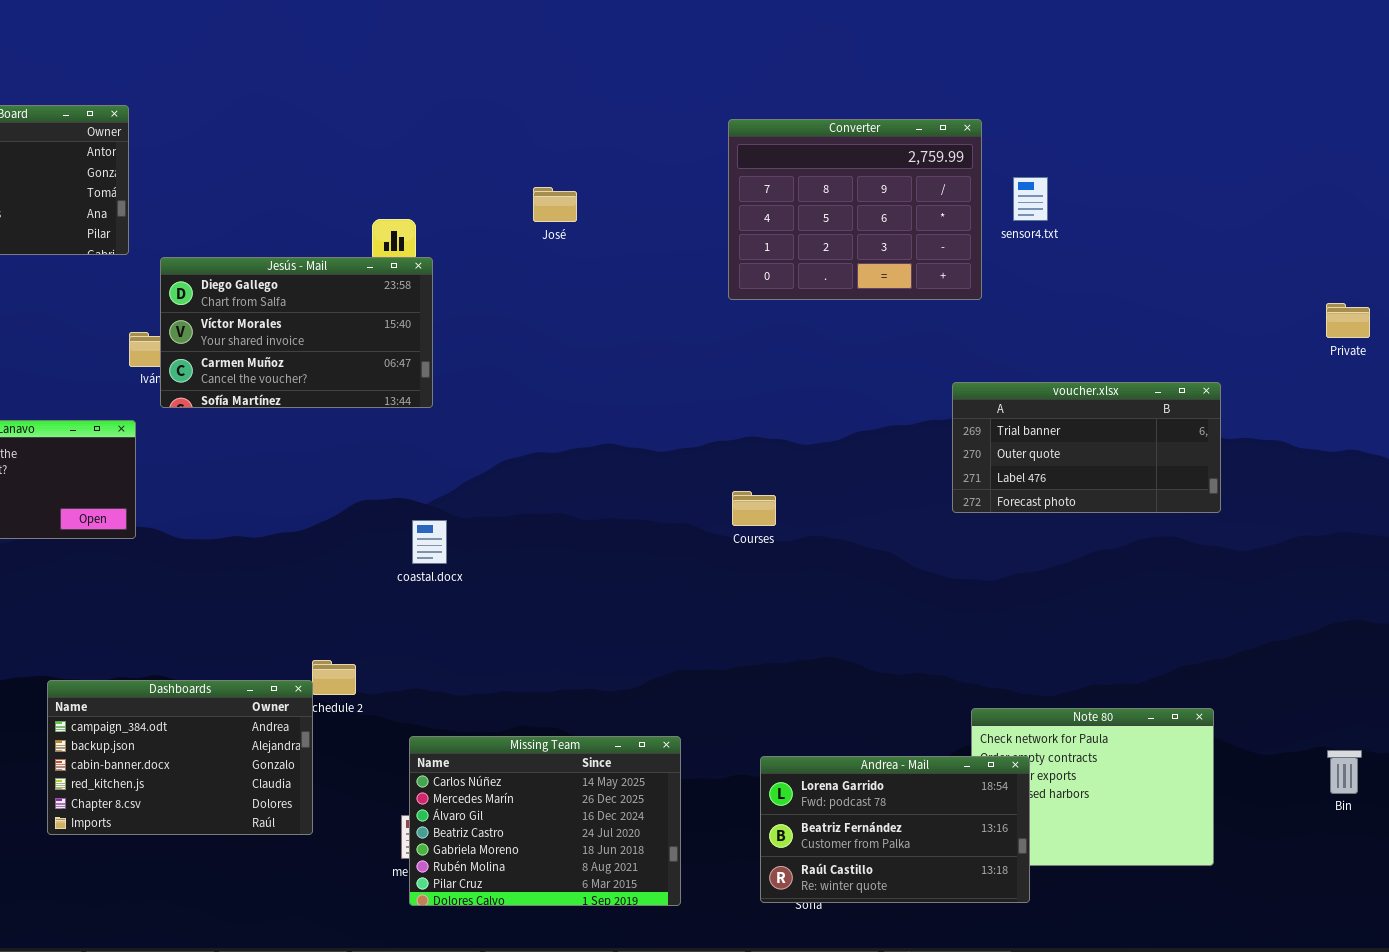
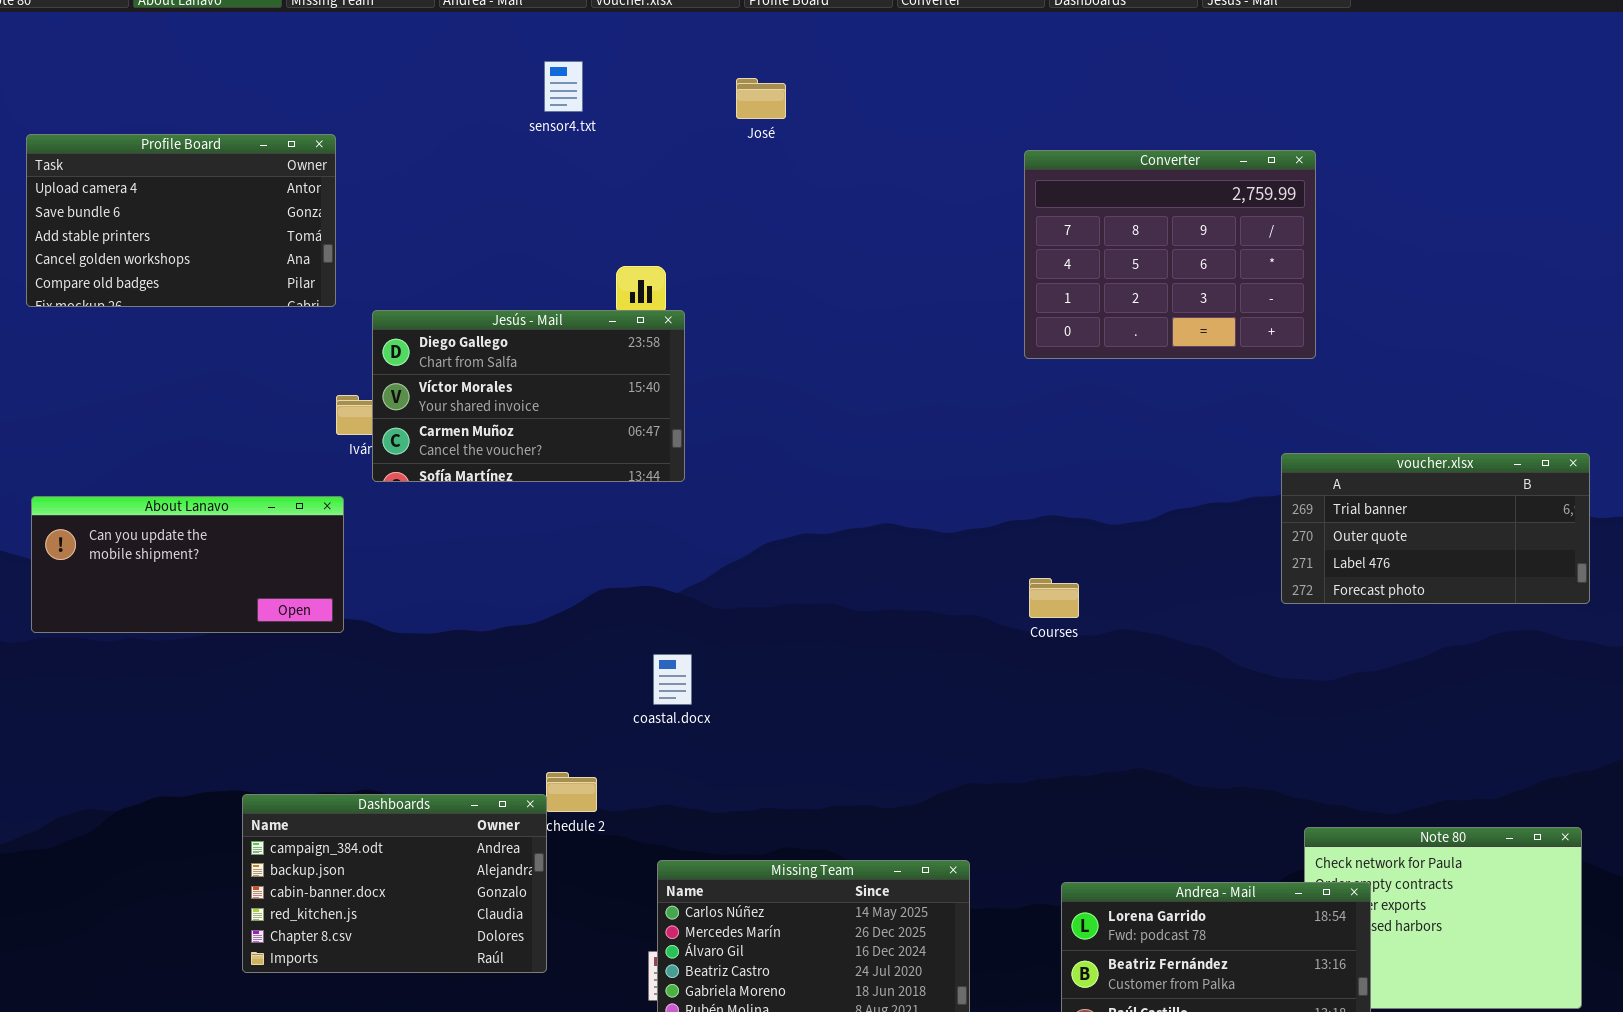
sensor4.txt: [1013,177,1048,221] -> [544,61,583,112], moved
José: [533,187,577,222] -> [736,78,786,119], moved
coastal.docx: [412,520,447,564] -> [653,654,692,705], moved

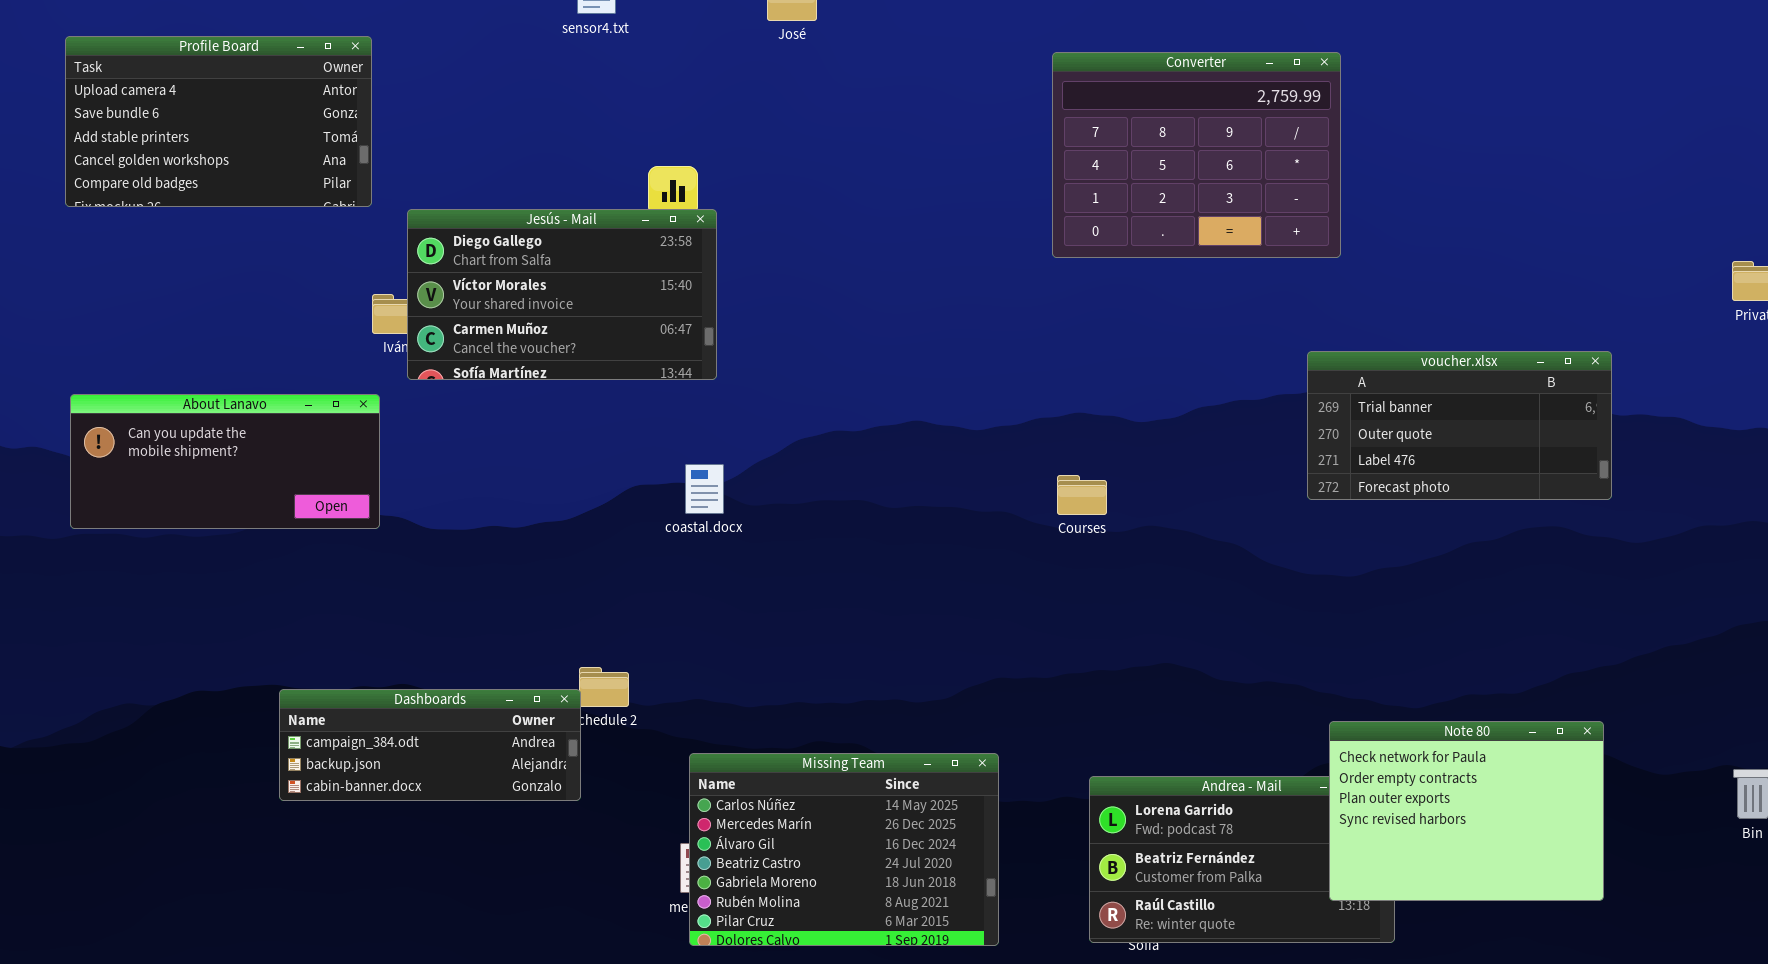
coastal.docx: [653,654,692,705] -> [685,464,724,514], moved
Dashboards: [242,794,547,973] -> [279,689,581,801], resized
Note 80: [1304,827,1582,1009] -> [1329,721,1604,901], raised

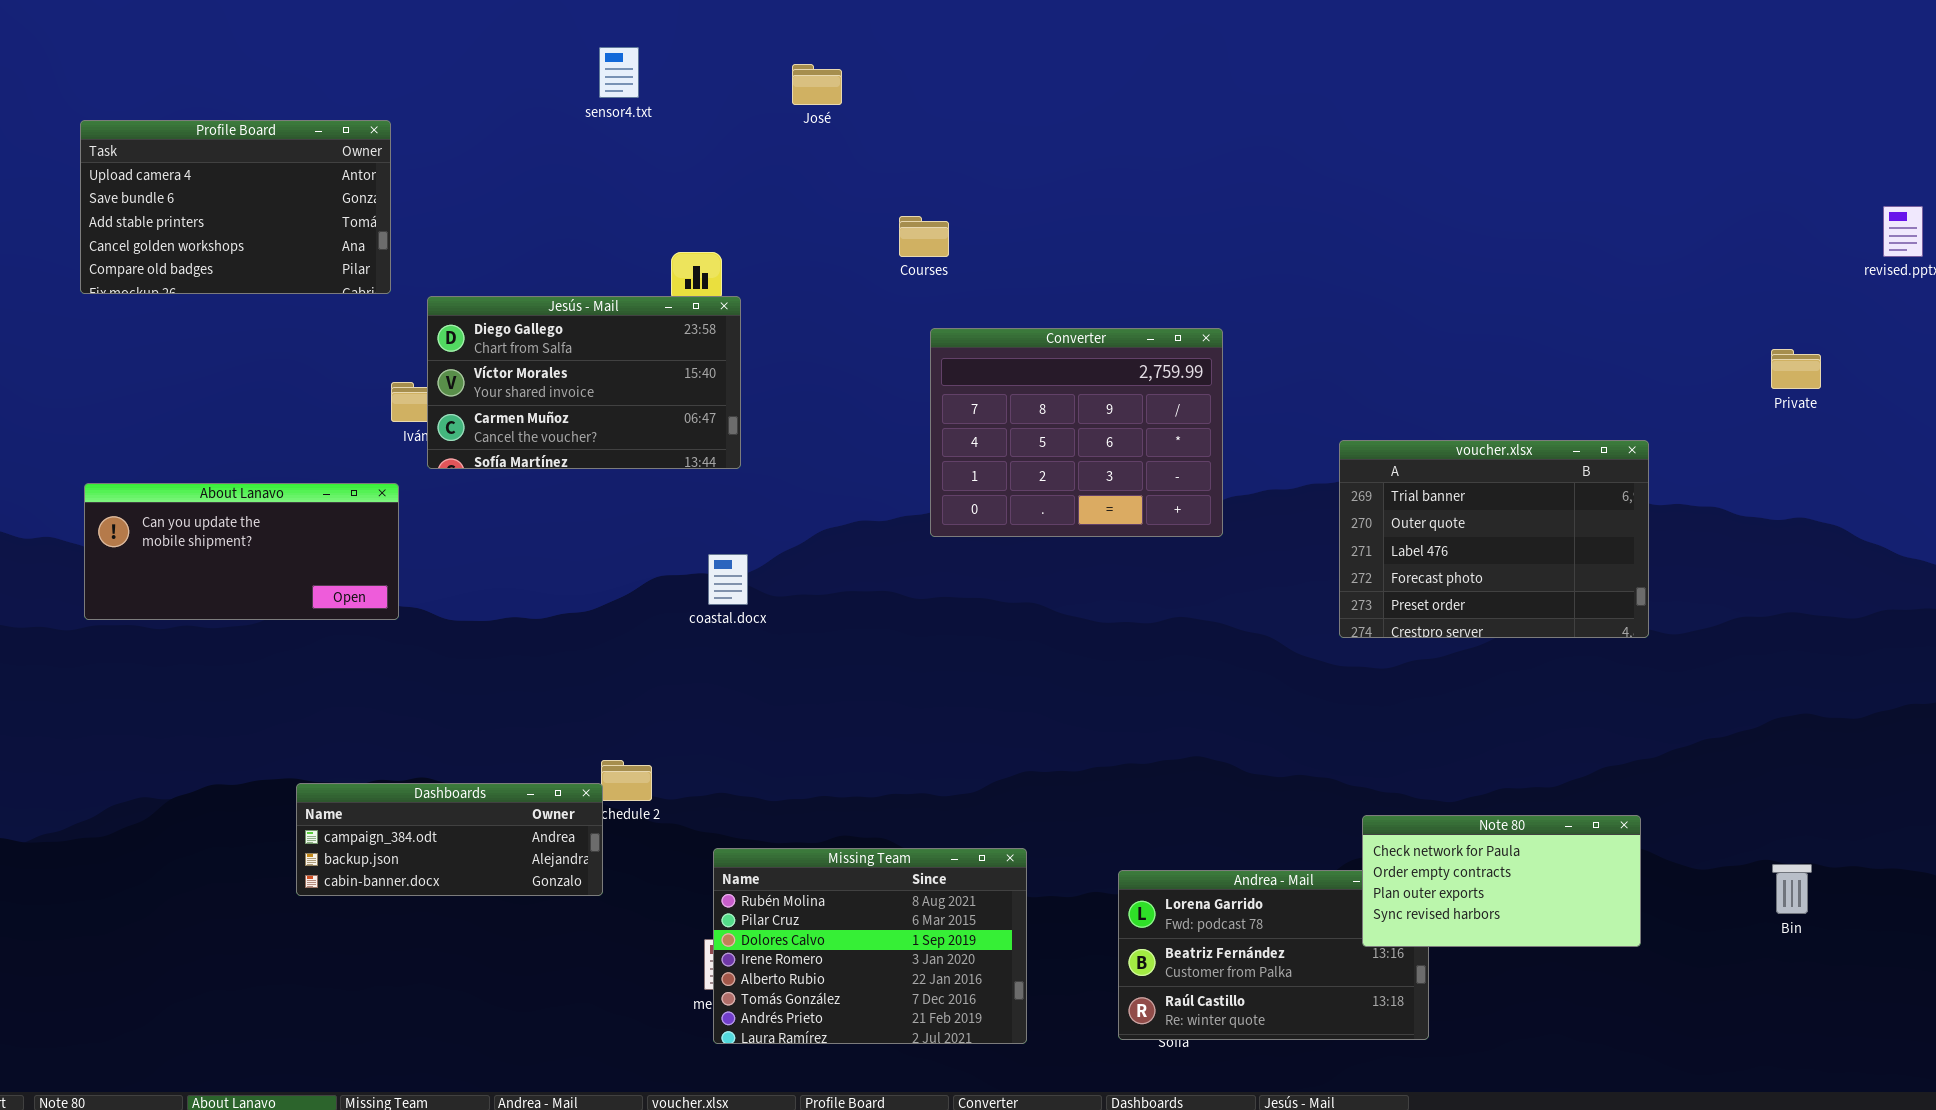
Converter: [1052,52,1341,258] -> [930,328,1223,537], moved
voucher.xlsx: [1307,351,1612,500] -> [1339,440,1649,638], resized
Courses: [1057,475,1107,515] -> [899,216,949,257], moved
Note 80: [1329,721,1604,901] -> [1362,815,1641,947], resized
Missing Team: [689,753,999,946] -> [713,848,1027,1044], scrolled down 5 rows

